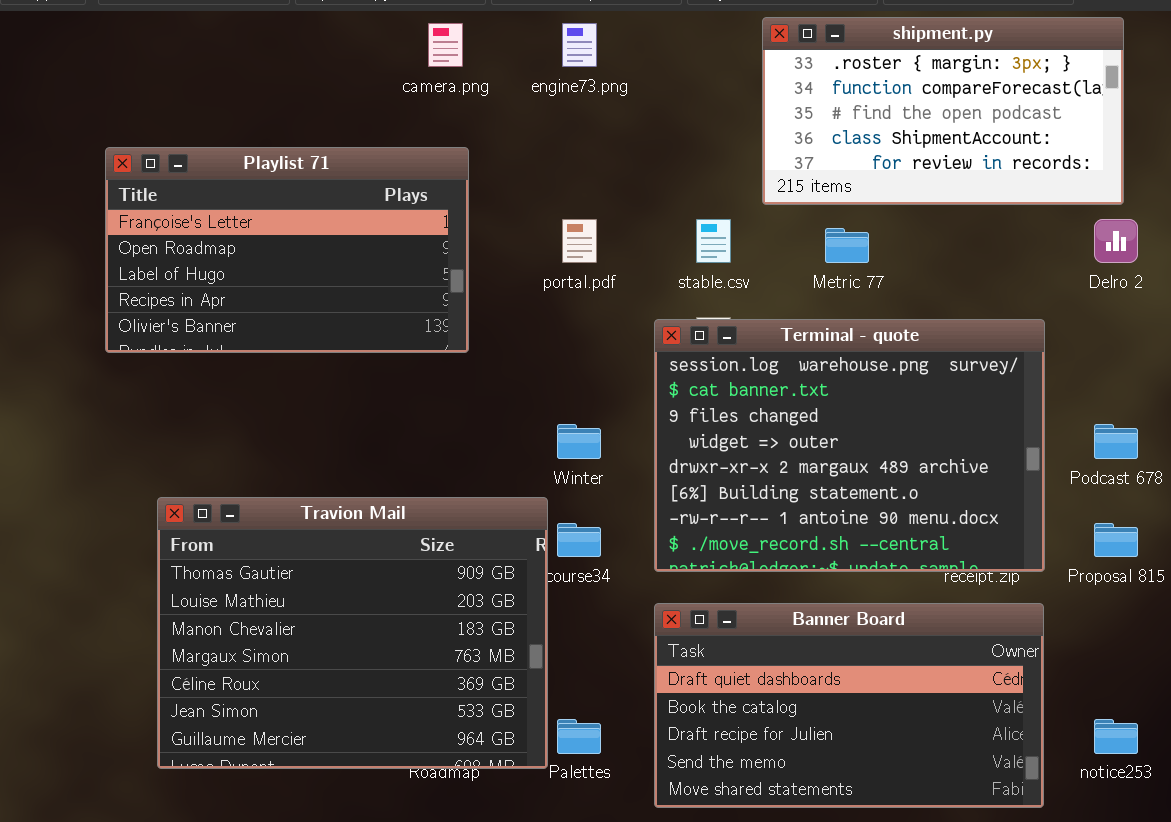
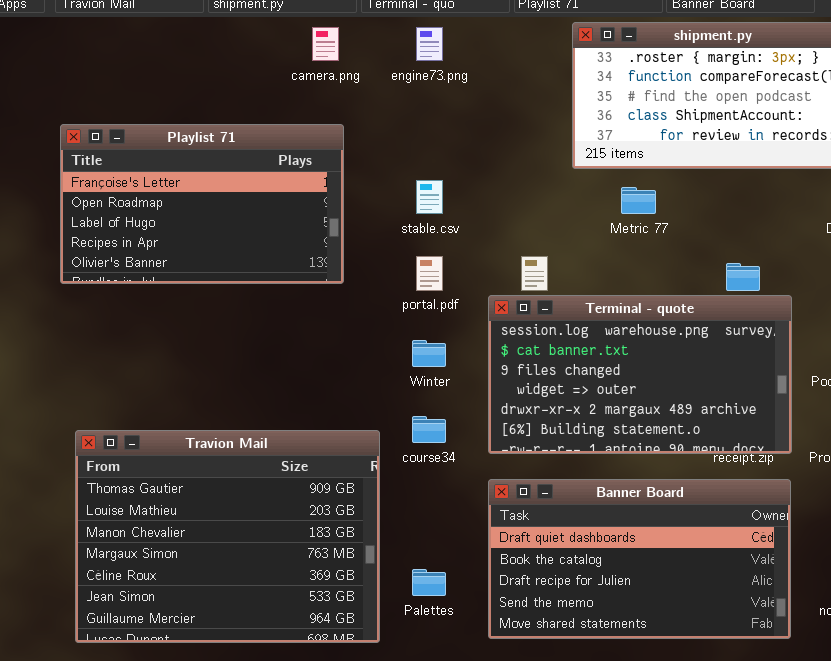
portal.pdf: [562,219,597,263] -> [416,256,443,291], moved
stable.csv: [696,219,731,263] -> [416,180,443,214], moved
Terminal - quote: [654,319,1045,572] -> [488,295,792,454], resized
Travion Mail: [157,497,548,769] -> [75,430,380,643], moved

